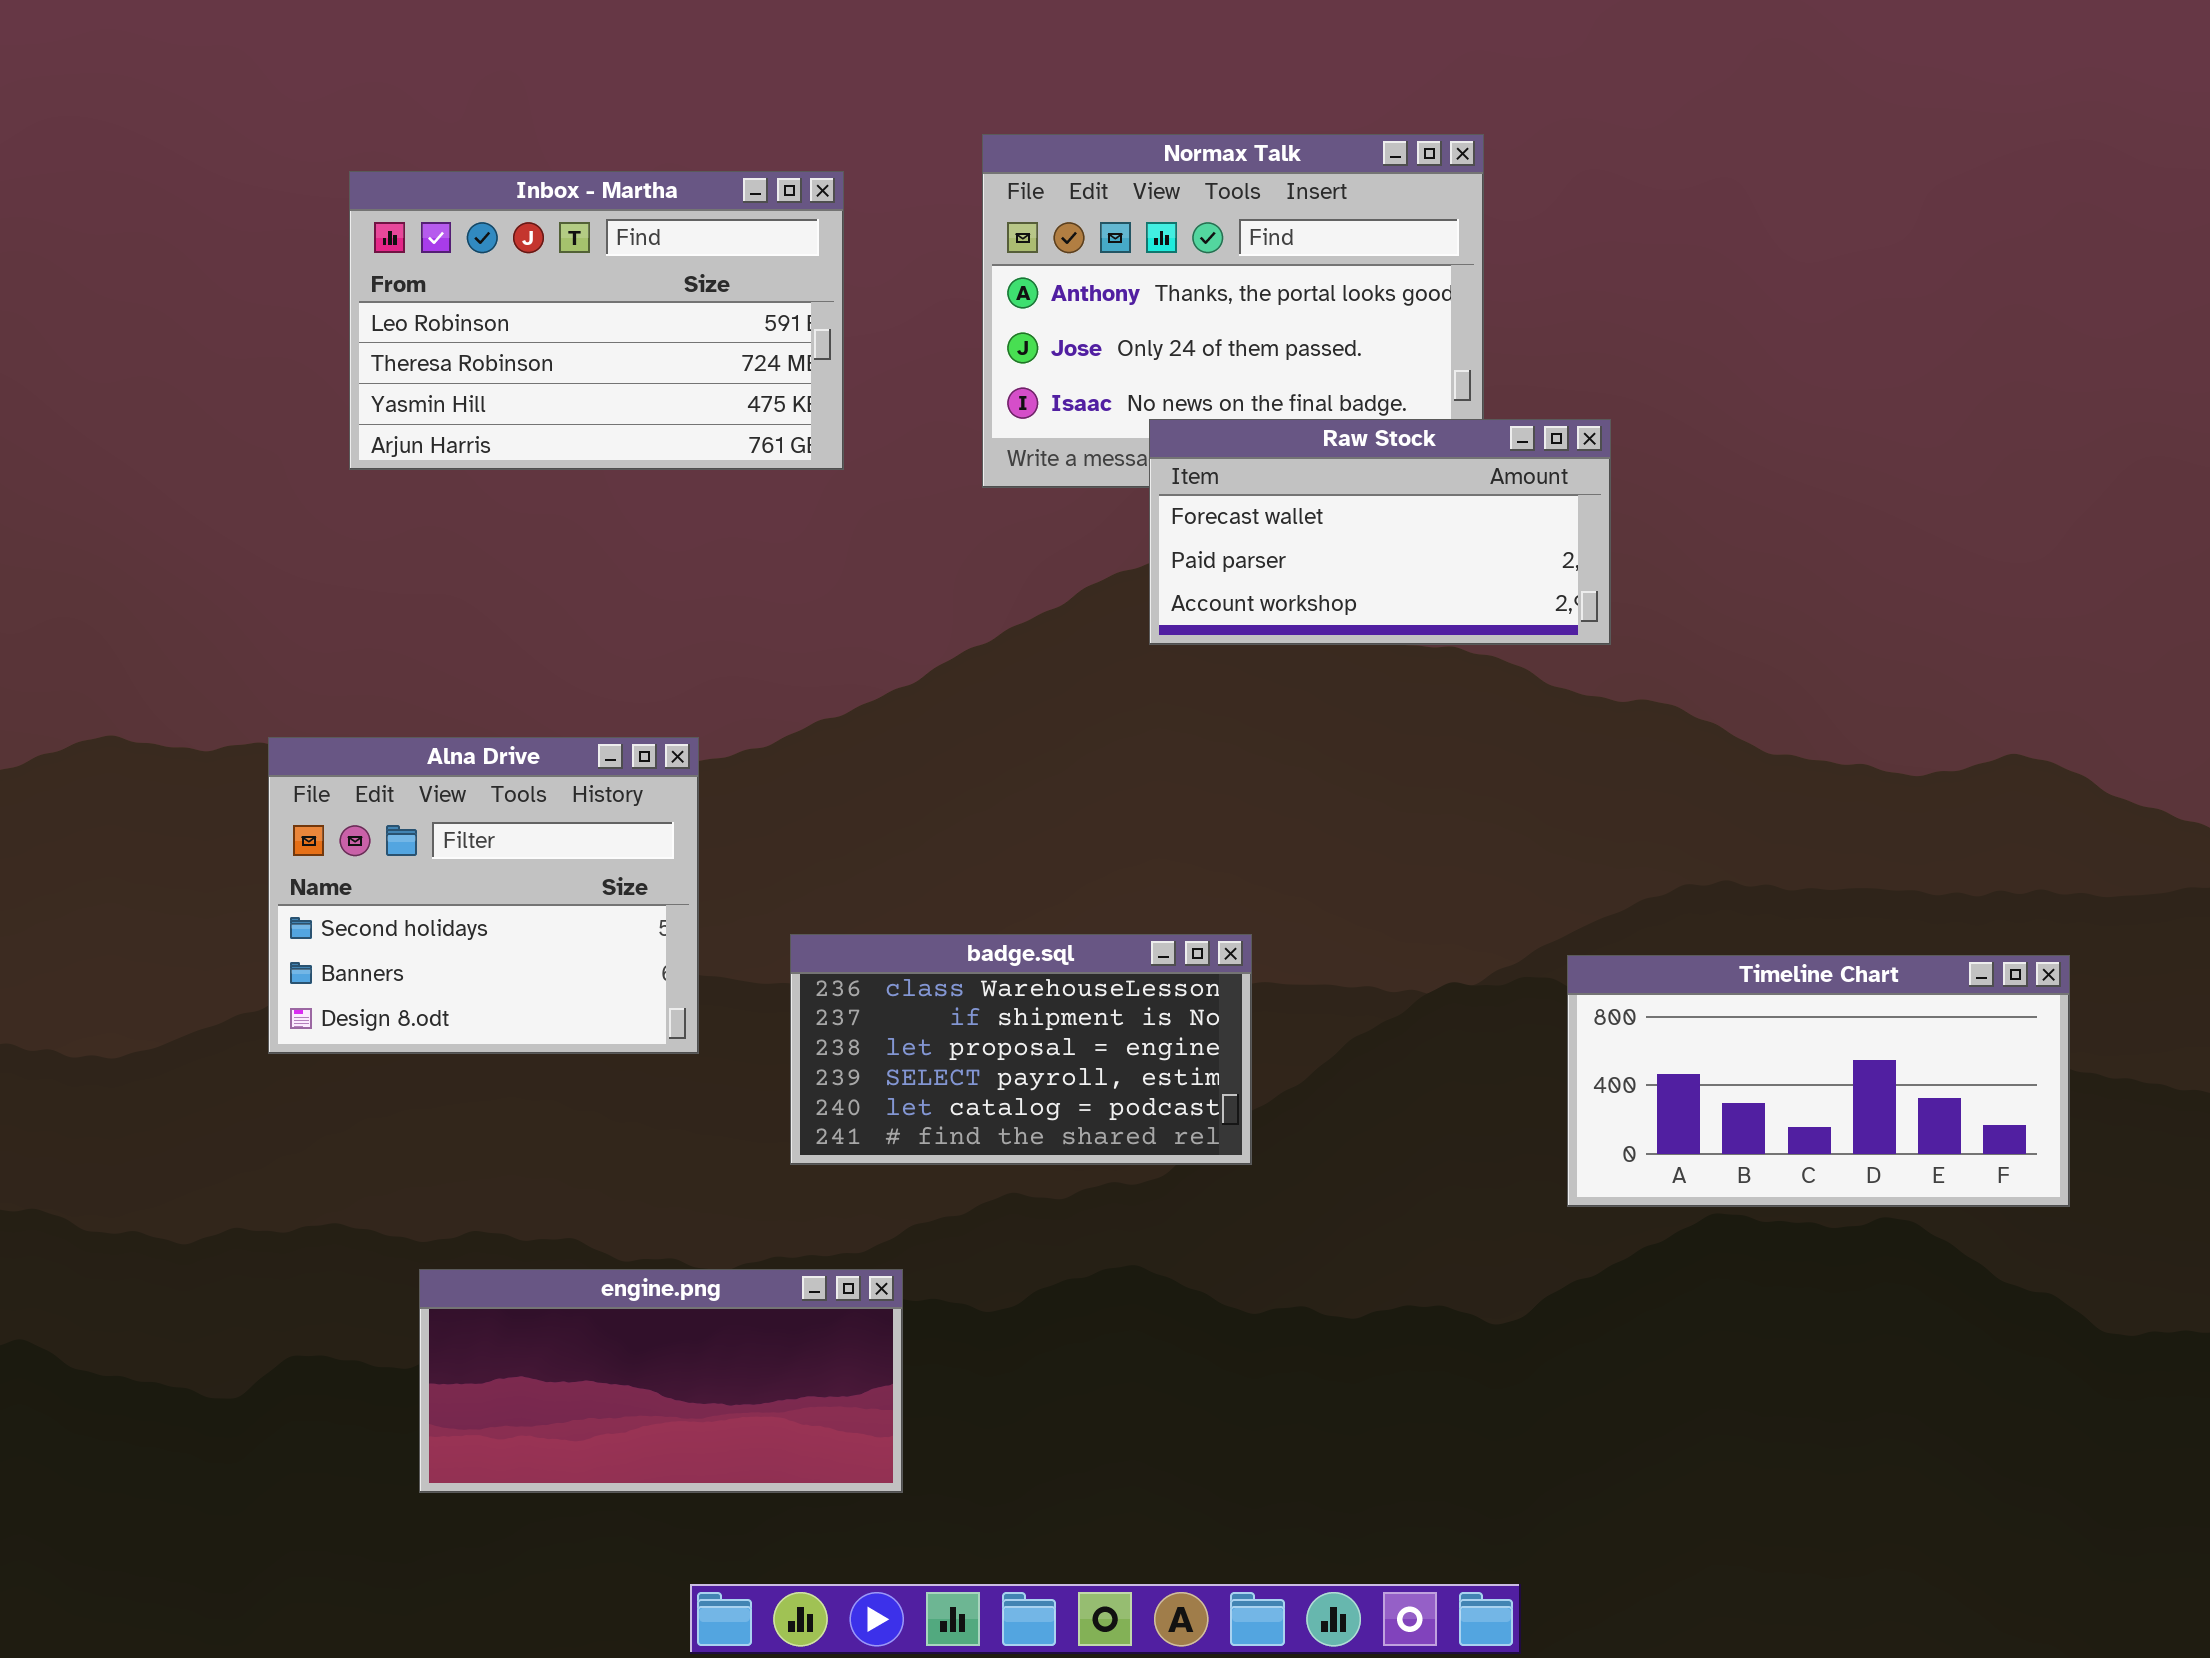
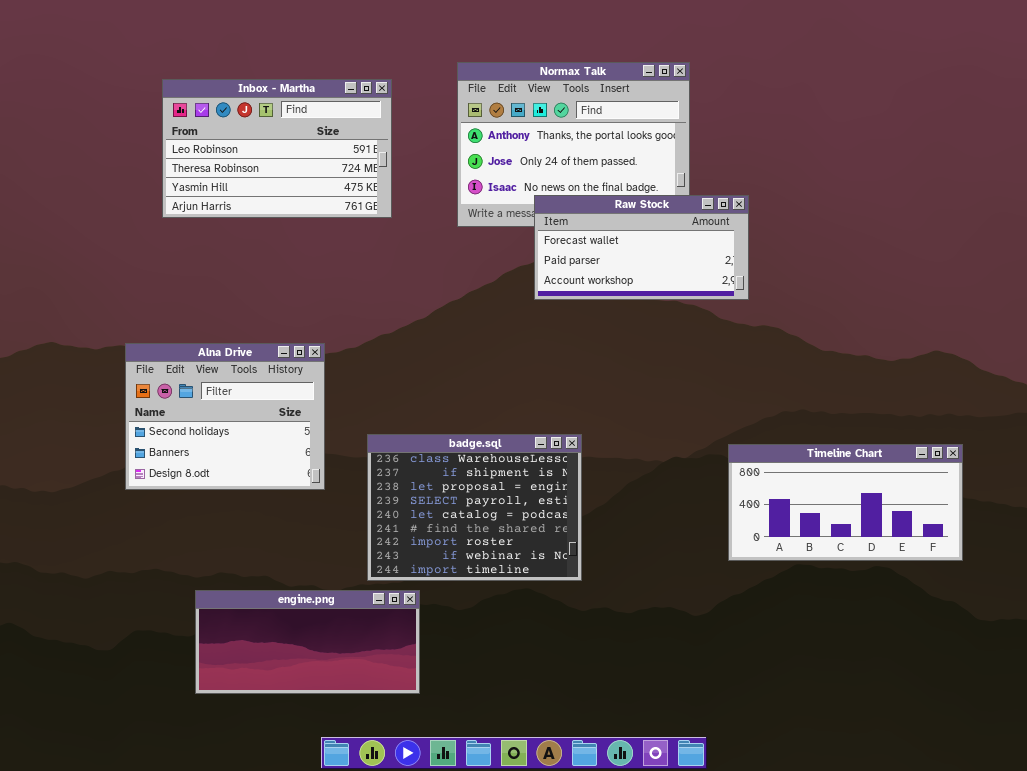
badge.sql: [790,934,1252,1165] -> [367,434,582,581], resized

